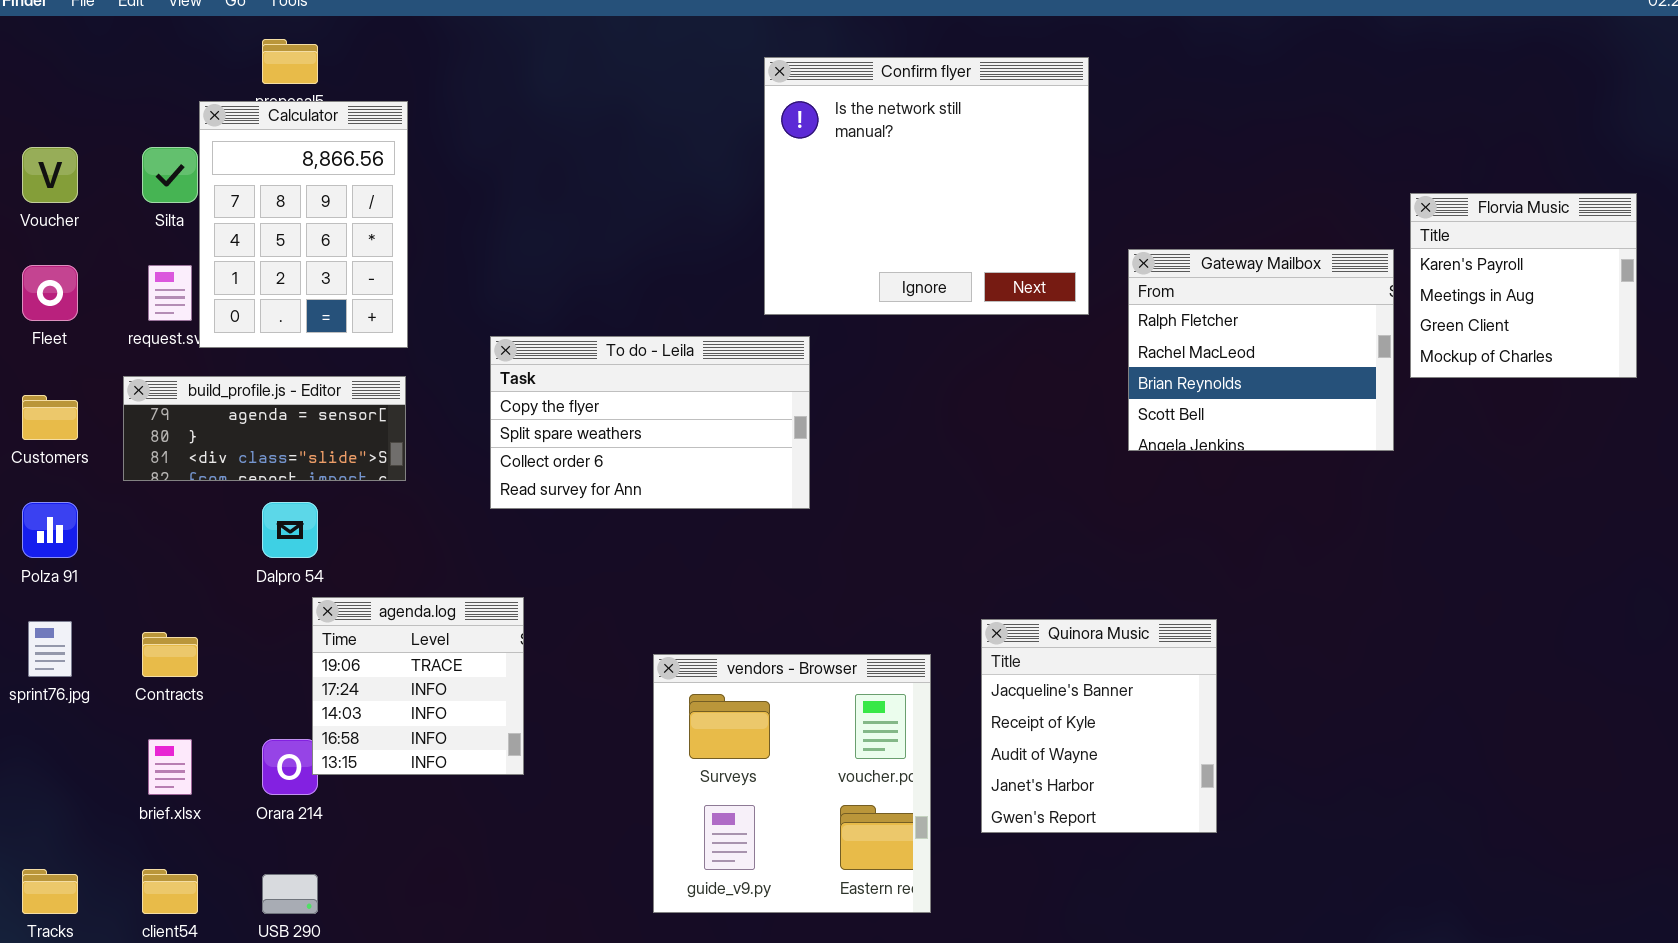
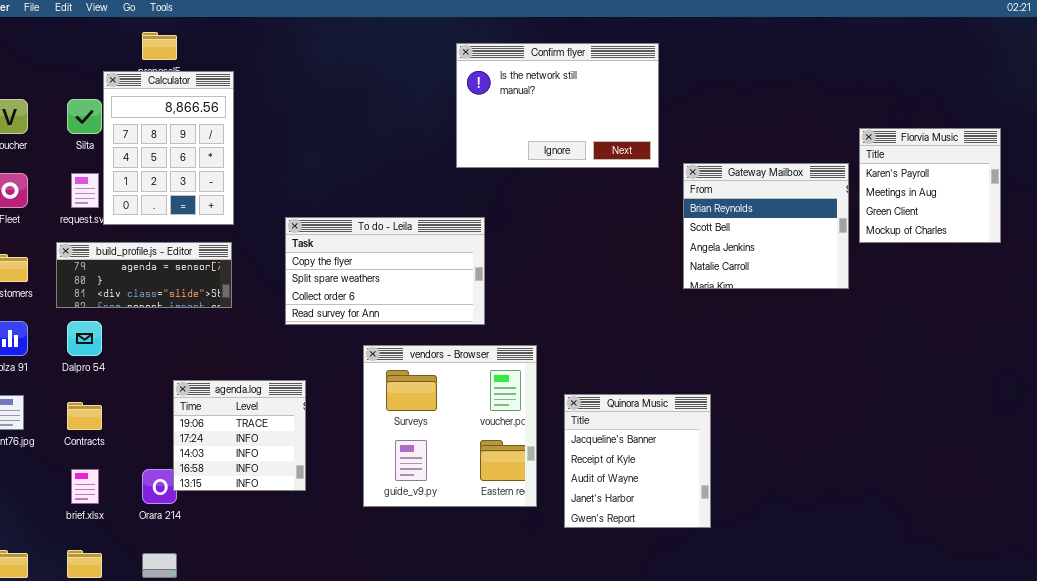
Confirm flyer: [764,57,1089,315] -> [456,43,659,168], resized
Gateway Mailbox: [1128,249,1394,451] -> [683,163,849,289], scrolled down 2 rows
Dalpro 54: [262,502,318,558] -> [67,321,102,356], moved
Quinora Music: [981,619,1217,833] -> [564,394,711,528], moved
vendors - Browser: [653,654,931,913] -> [363,345,537,507], moved

